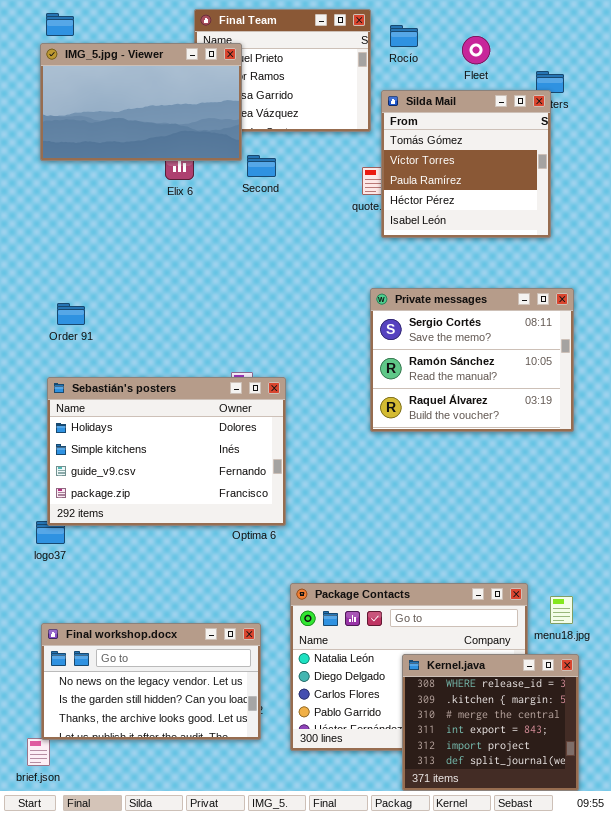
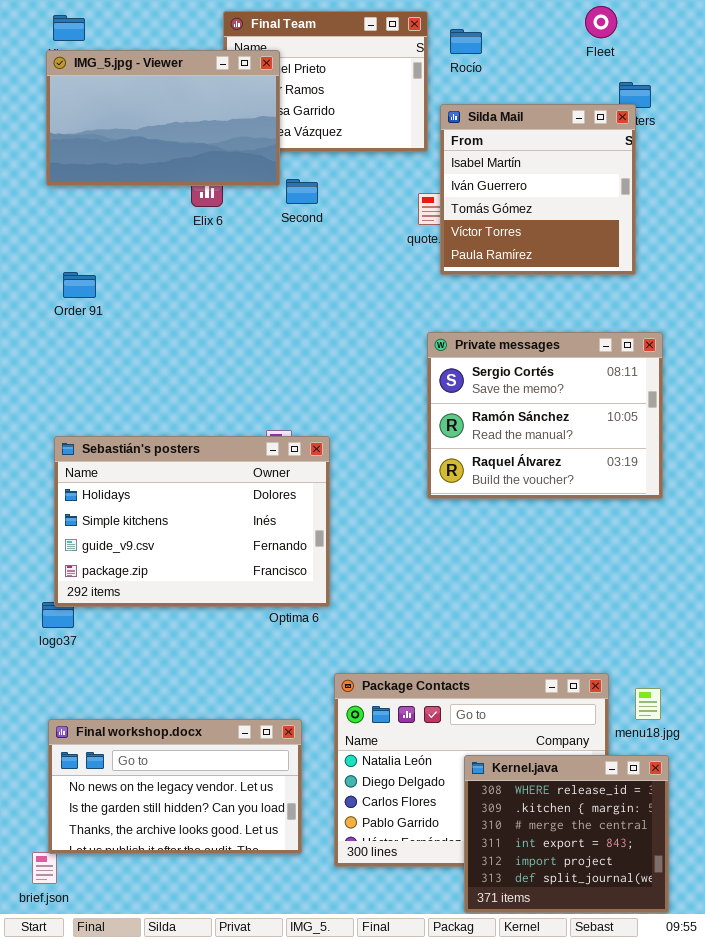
Fleet: [462,36,490,64] -> [585,6,617,38], moved
Silda Mail: [381,90,551,238] -> [440,104,636,275], scrolled up 2 rows
Order 91: [57,303,85,325] -> [63,272,96,298], moved

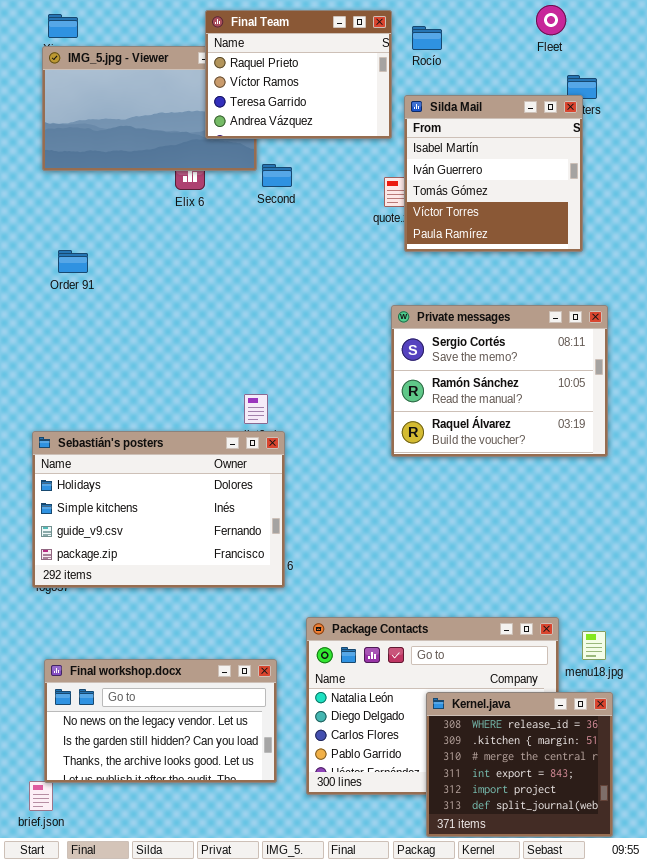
Final Team: [223,11,428,152] -> [205,10,392,139], raised
Sebastián's posters: [54,436,330,607] -> [32,431,285,588], moved

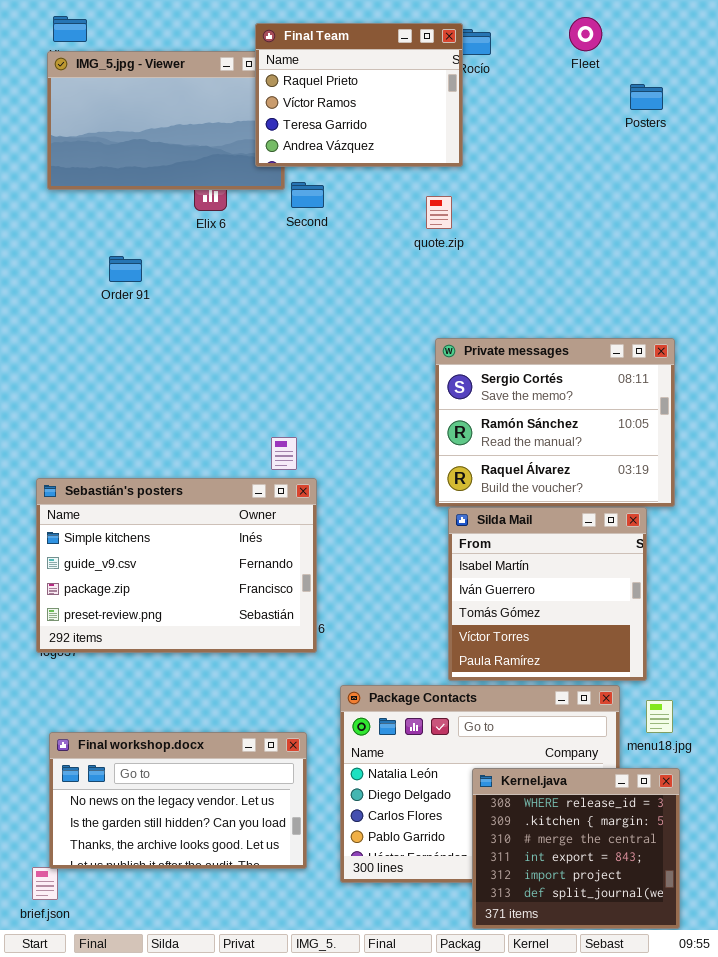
Fleet: [536,5,566,35] -> [569,17,602,51], moved
Final Team: [205,10,392,139] -> [255,23,463,167], moved
Silda Mail: [404,95,583,252] -> [448,507,647,681], moved
Order 91: [58,250,88,273] -> [109,256,142,282], moved
Sebastián's posters: [32,431,285,588] -> [36,478,317,653], scrolled down 1 row

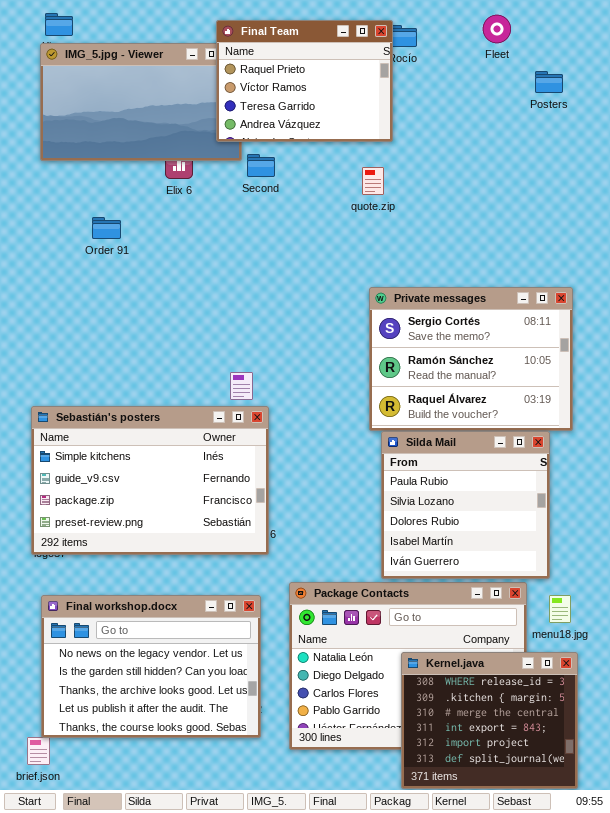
Silda Mail: [448,507,647,681] -> [381,431,550,579], scrolled up 3 rows
Final workshop.docx: [49,732,307,869] -> [41,595,261,738], resized

